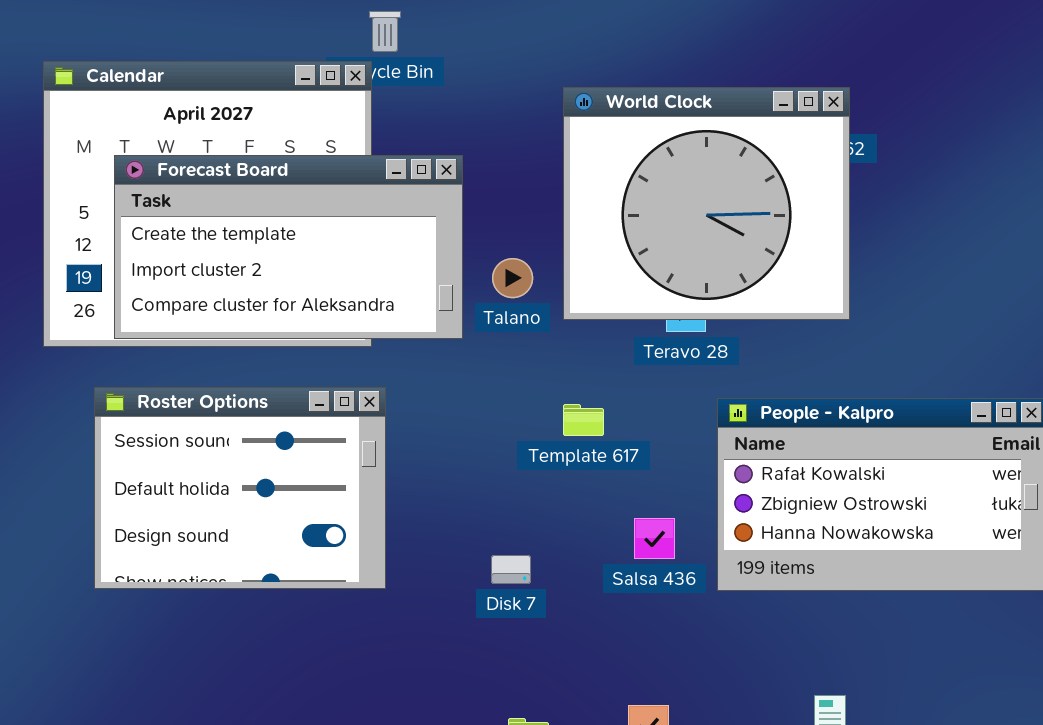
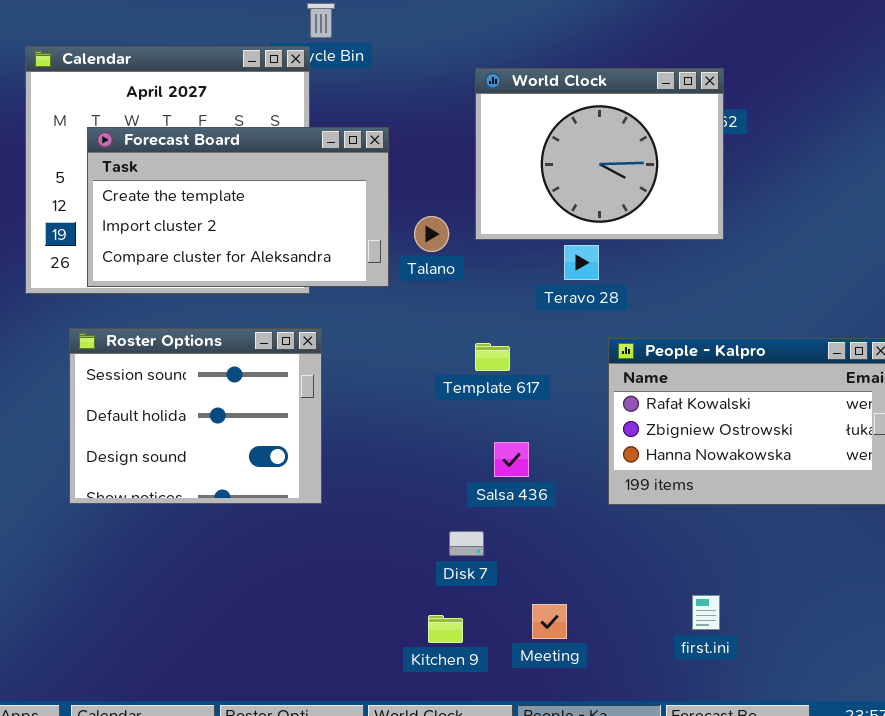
World Clock: [563,87,850,320] -> [475,68,724,240], resized
Salsa 436: [634,518,675,559] -> [494,442,529,477], moved
Disk 7: [491,555,531,584] -> [449,531,484,556], moved

